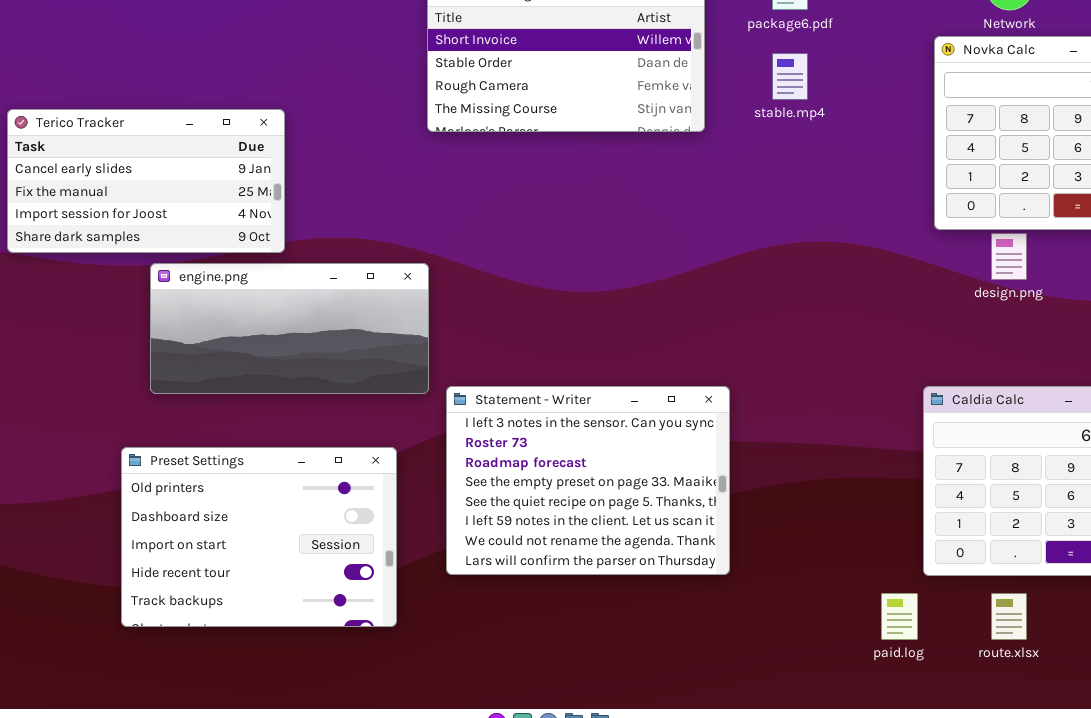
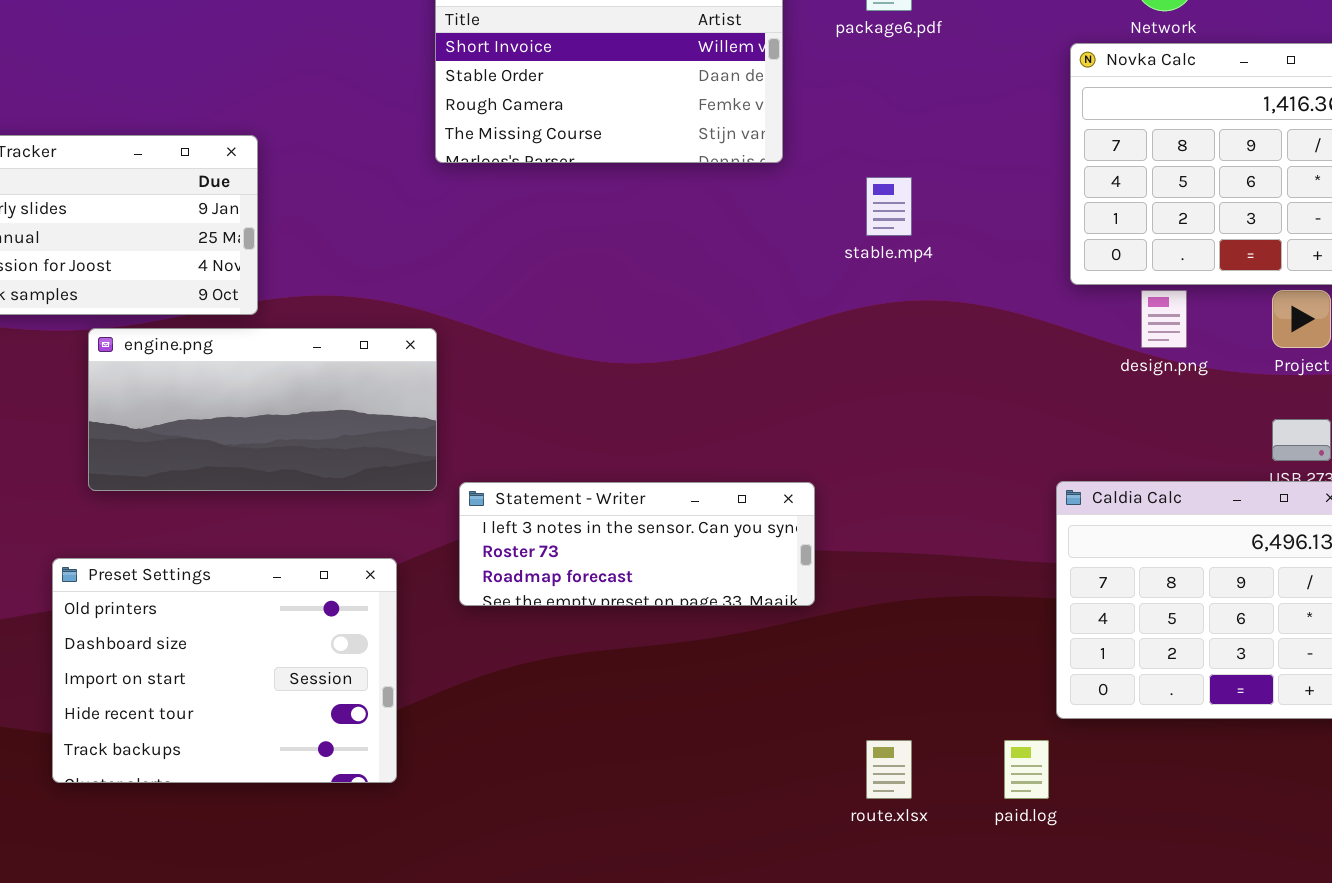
stable.mp4: [772,53,808,100] -> [866,177,912,236], moved
Statement - Writer: [446,386,730,575] -> [459,482,815,606], resized
route.xlsx: [991,593,1027,640] -> [866,740,912,799], moved

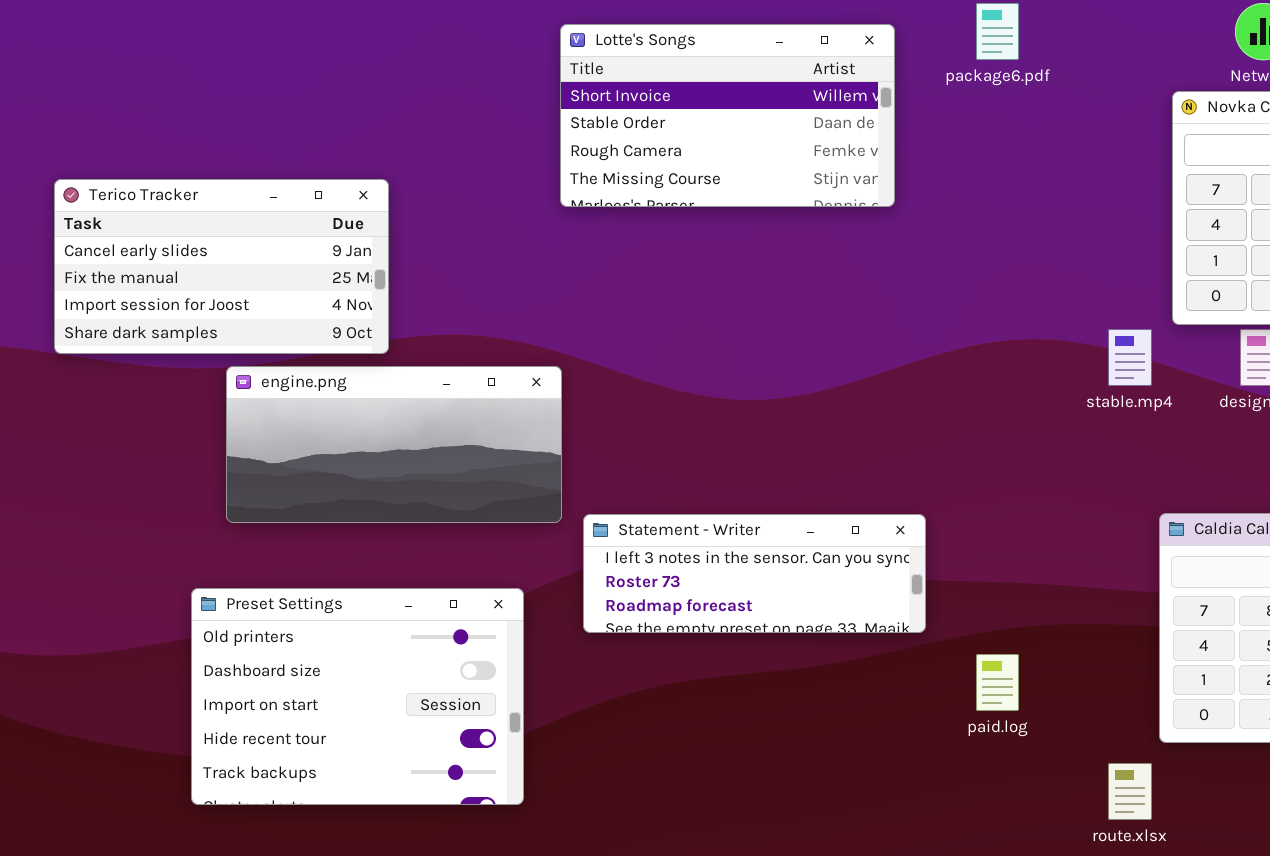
stable.mp4: [866,177,912,236] -> [1108,329,1152,386], moved
route.xlsx: [866,740,912,799] -> [1108,763,1152,820], moved
paid.log: [1004,740,1049,799] -> [976,654,1019,711], moved

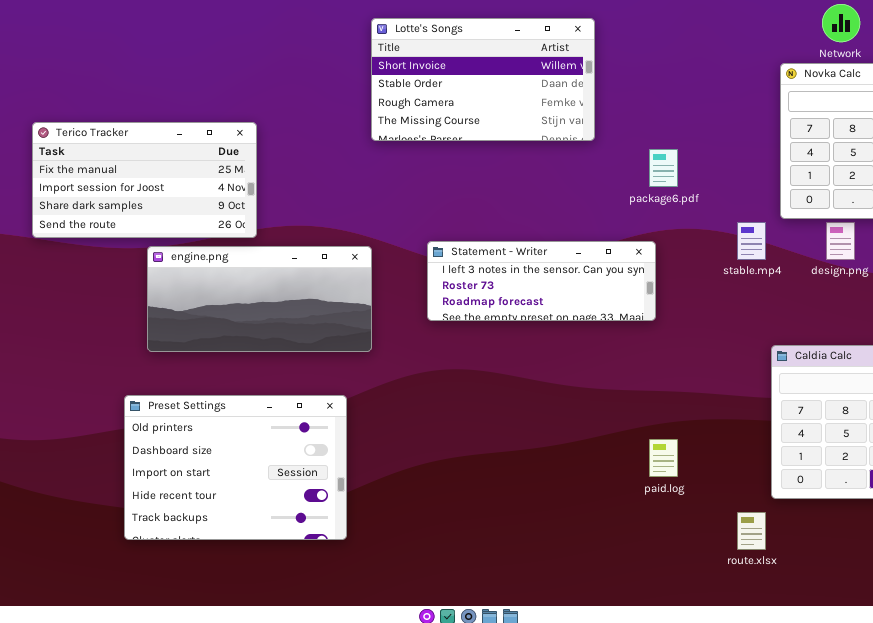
package6.pdf: [976,3,1019,60] -> [649,149,678,187], moved
Terico Tracker: [54,179,389,354] -> [32,122,257,238], scrolled down 1 row
Statement - Writer: [583,514,926,633] -> [427,241,656,321], moved

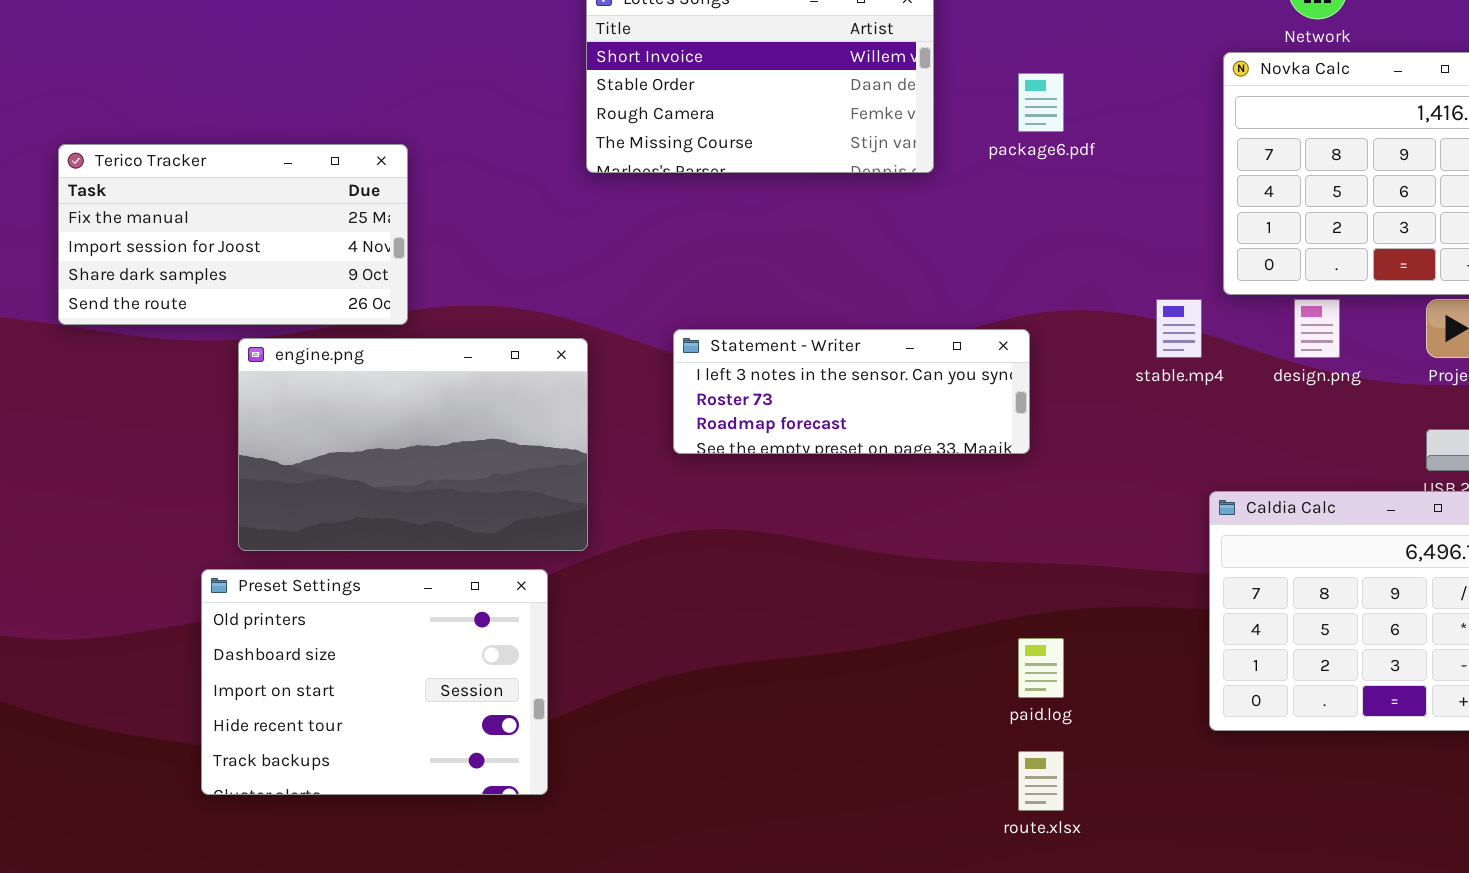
package6.pdf: [649,149,678,187] -> [1018,73,1064,132], moved
engine.png: [147,246,372,352] -> [238,338,588,551], resized
route.xlsx: [737,512,766,550] -> [1018,751,1064,811], moved

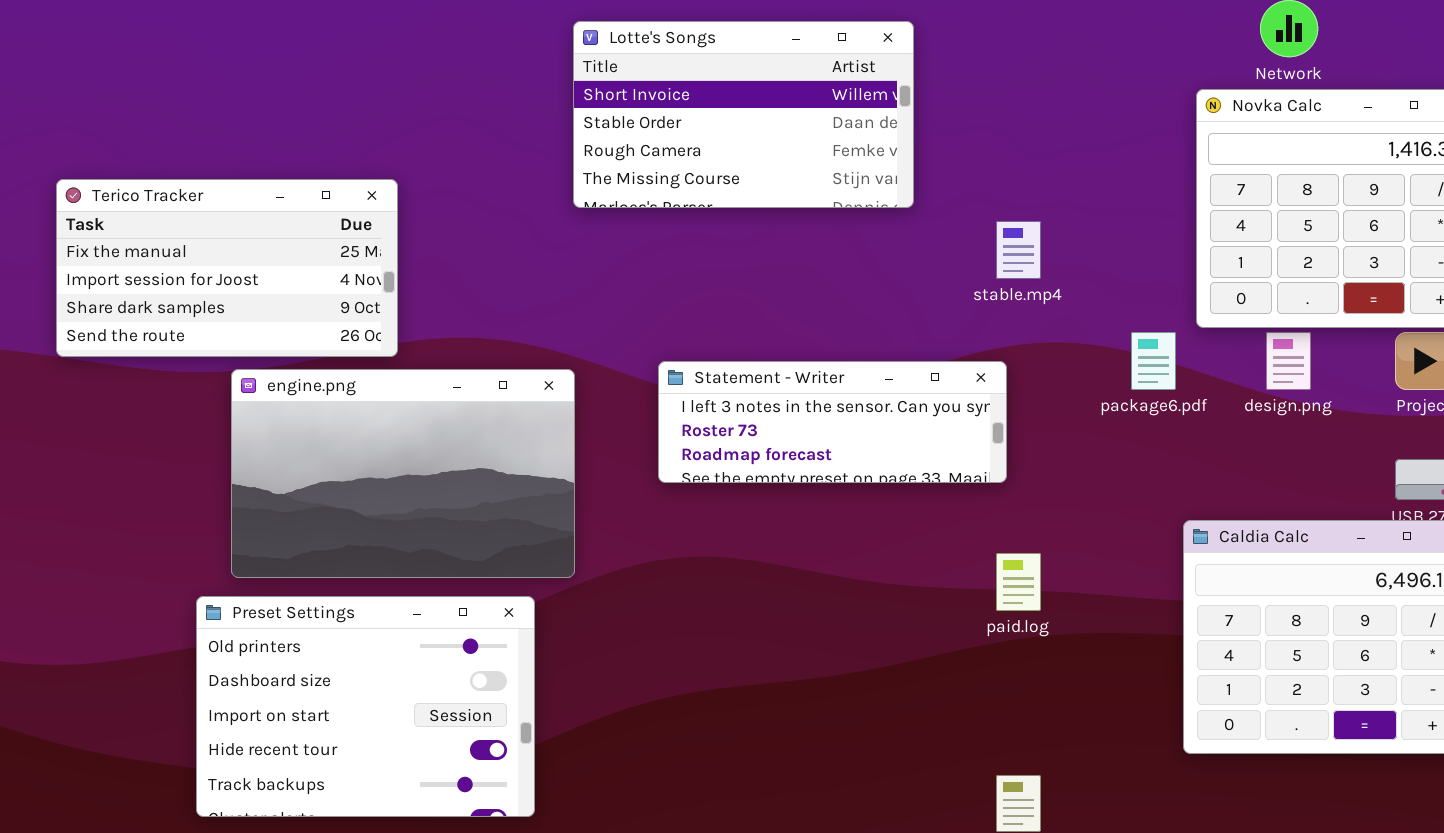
package6.pdf: [1018,73,1064,132] -> [1131,332,1176,390], moved
stable.mp4: [1156,299,1202,358] -> [996,221,1041,279], moved
paid.log: [1018,638,1064,698] -> [996,553,1041,611], moved

